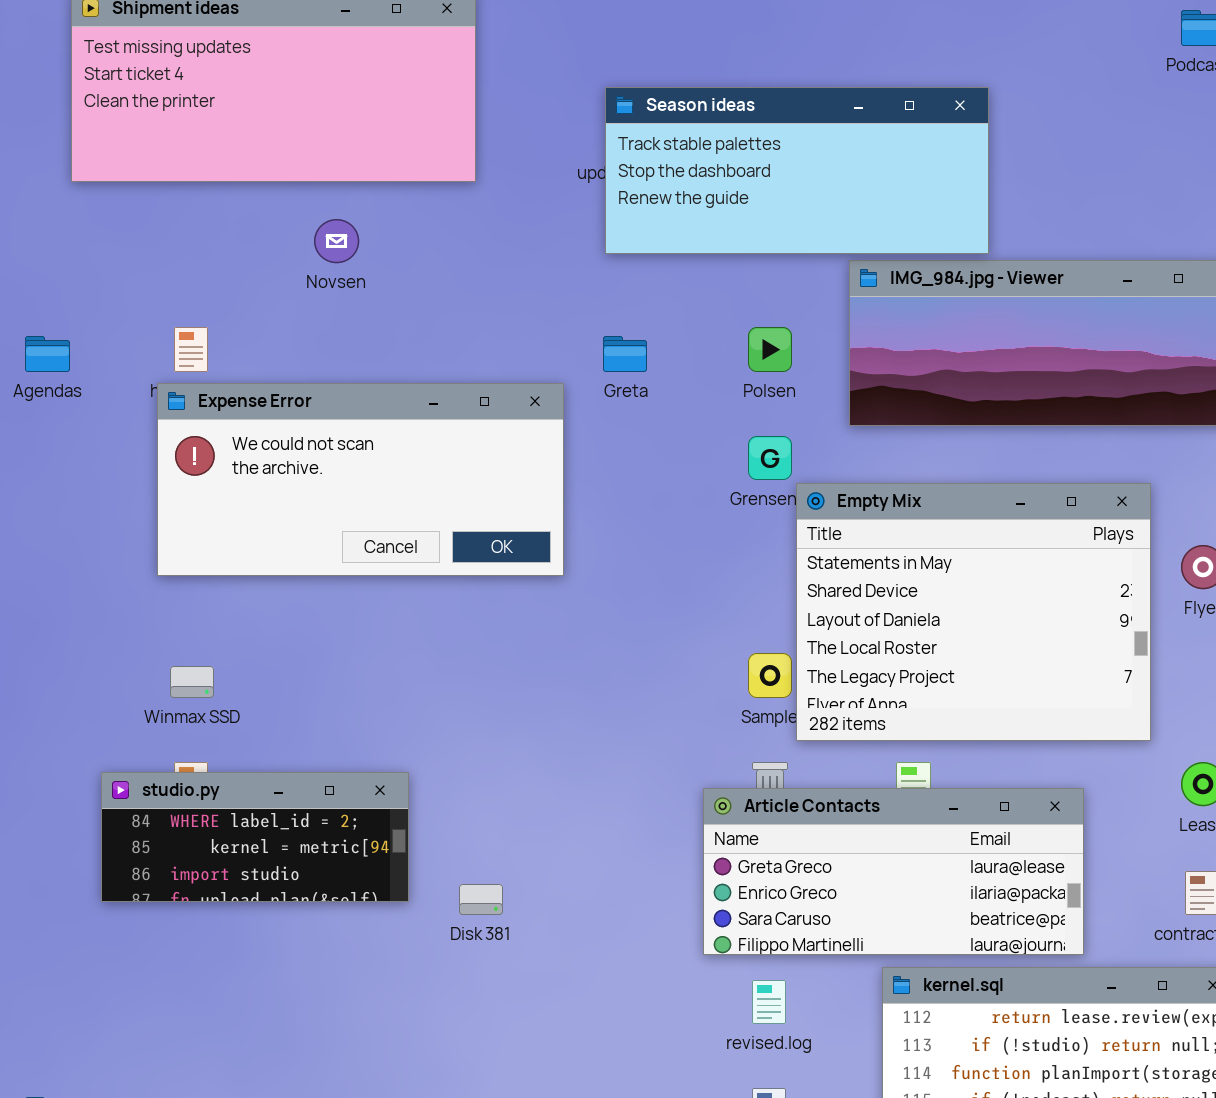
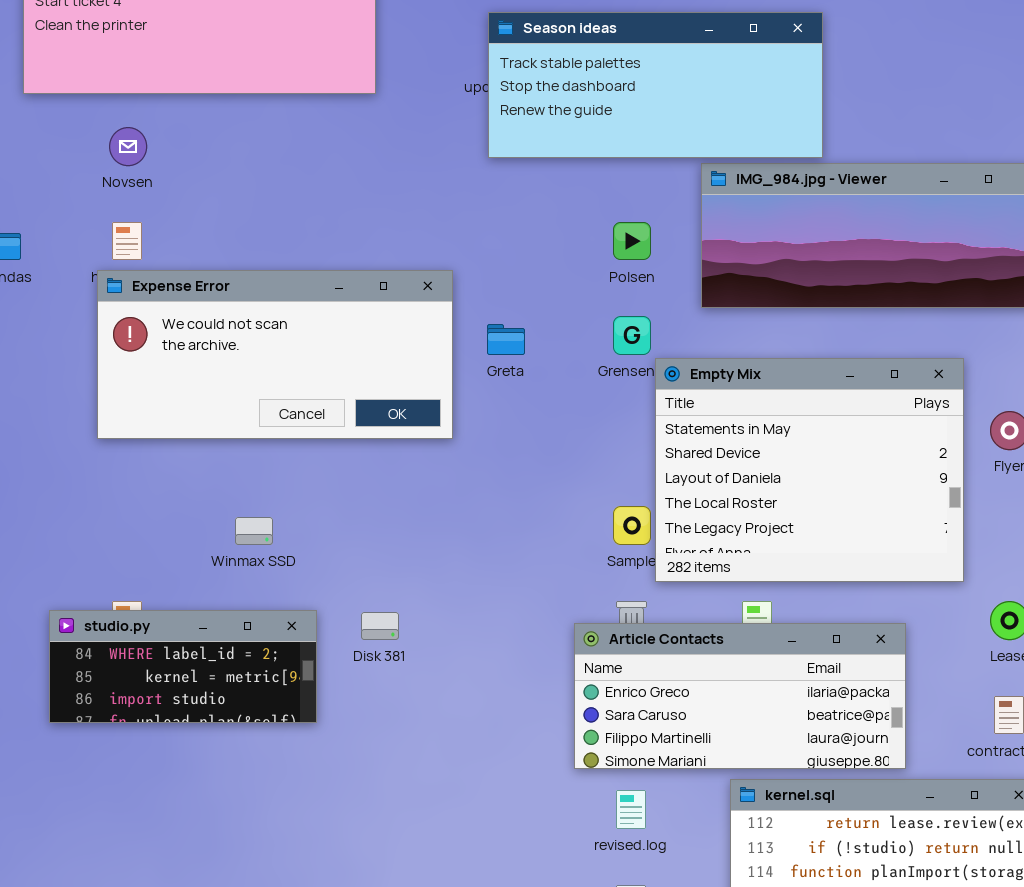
Novsen: [314,219,359,263] -> [109,127,147,166], moved
Greta: [603,336,647,372] -> [487,324,525,355], moved
Winmax SSD: [170,666,214,698] -> [235,517,273,545], moved
Article Contacts: [703,788,1084,955] -> [574,623,906,769], scrolled down 1 row
Disk 381: [459,884,503,915] -> [361,612,399,640], moved

